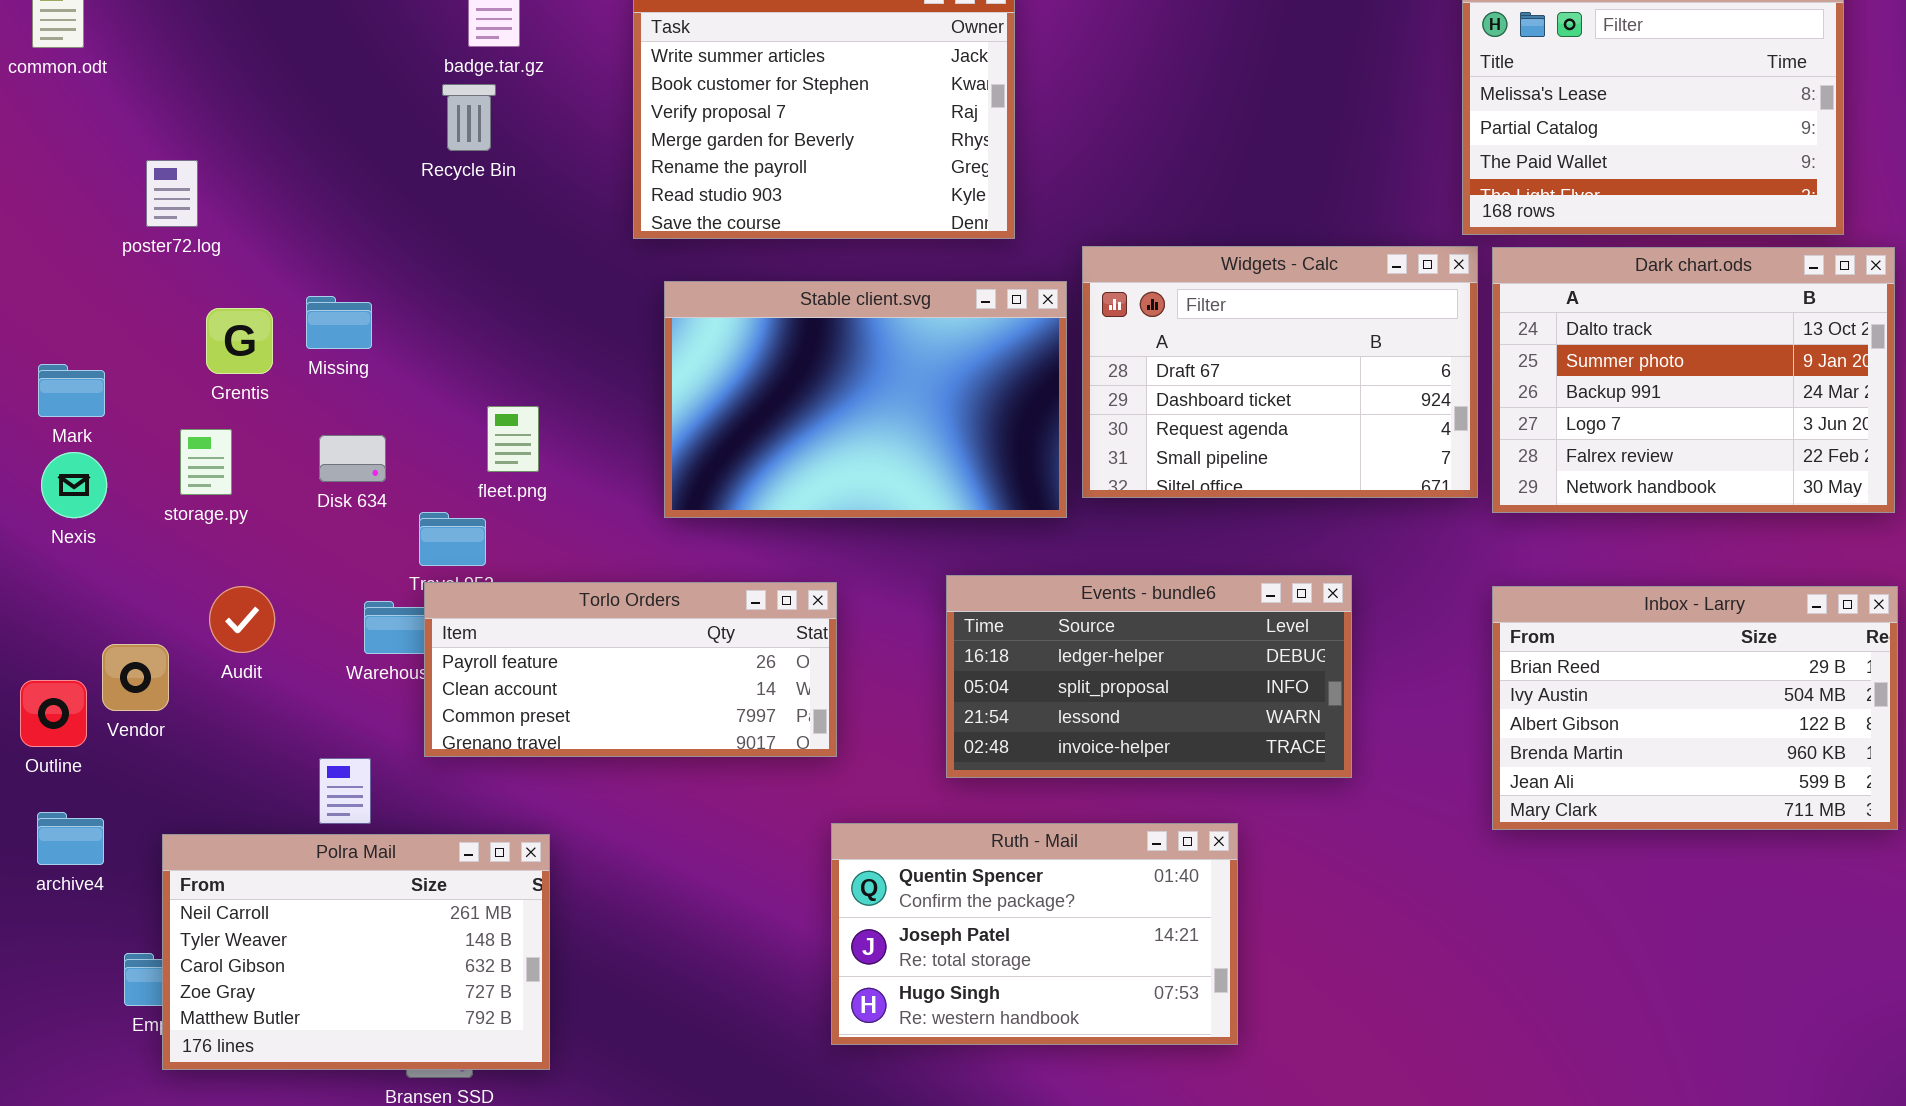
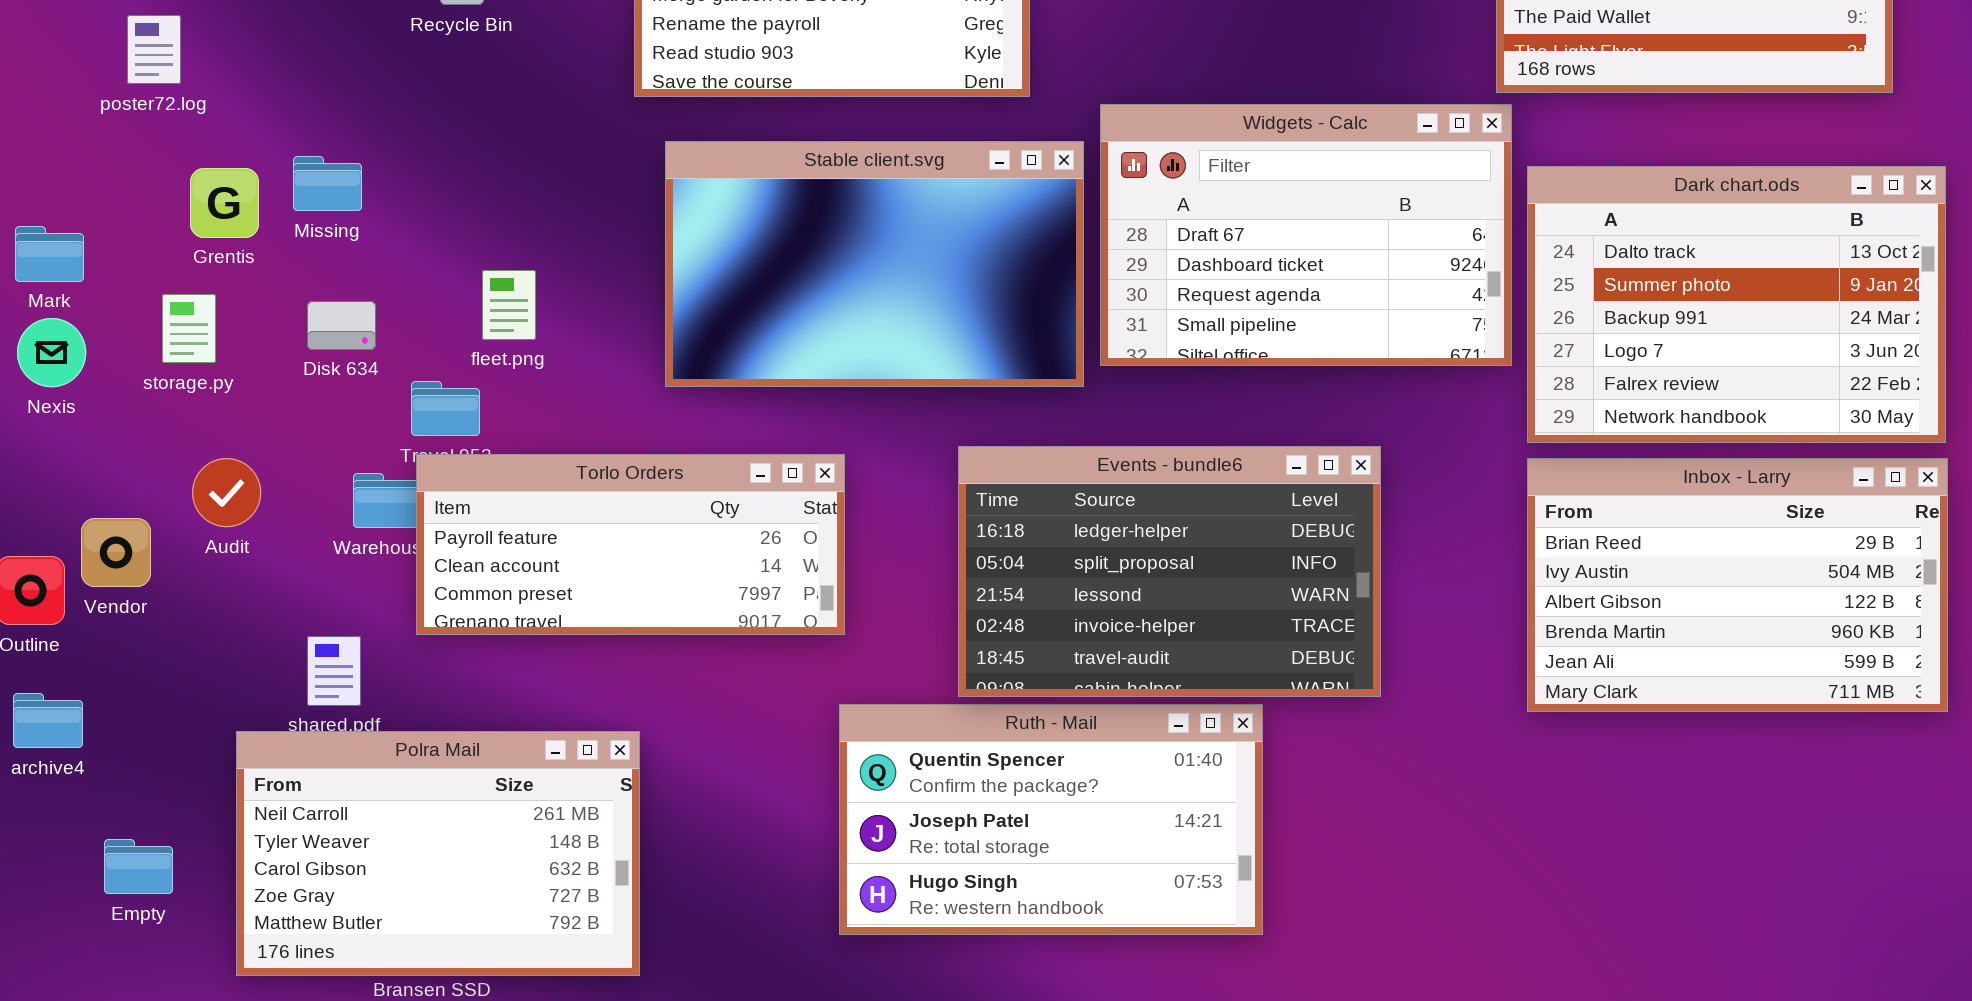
Dark chart.ods: [1492,247,1895,513] -> [1527,166,1946,443], moved
Events - bundle6: [946,575,1352,778] -> [958,446,1381,697], resized
Polra Mail: [162,834,550,1070] -> [236,731,640,976], moved

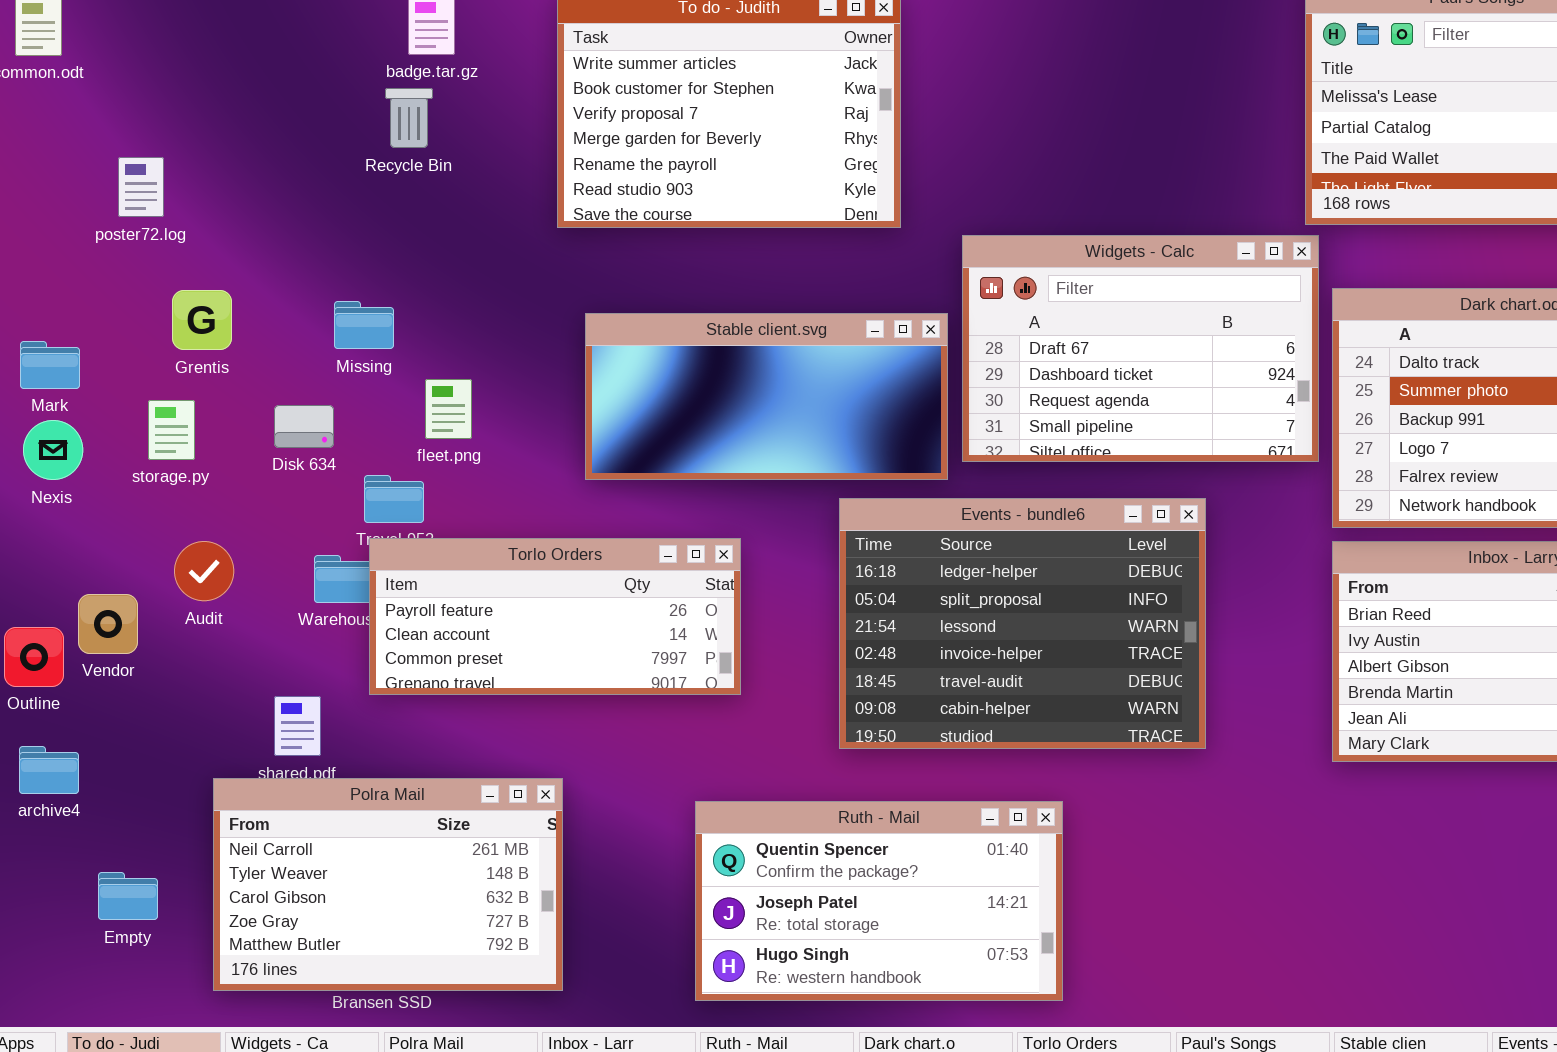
Stable client.svg: [665,141,1084,387] -> [585,313,948,480], resized
Missing: [293,156,362,211] -> [334,301,394,349], moved
Events - bundle6: [958,446,1381,697] -> [839,498,1206,749], resized
Ruth - Mail: [839,704,1263,935] -> [695,801,1063,1001], moved

